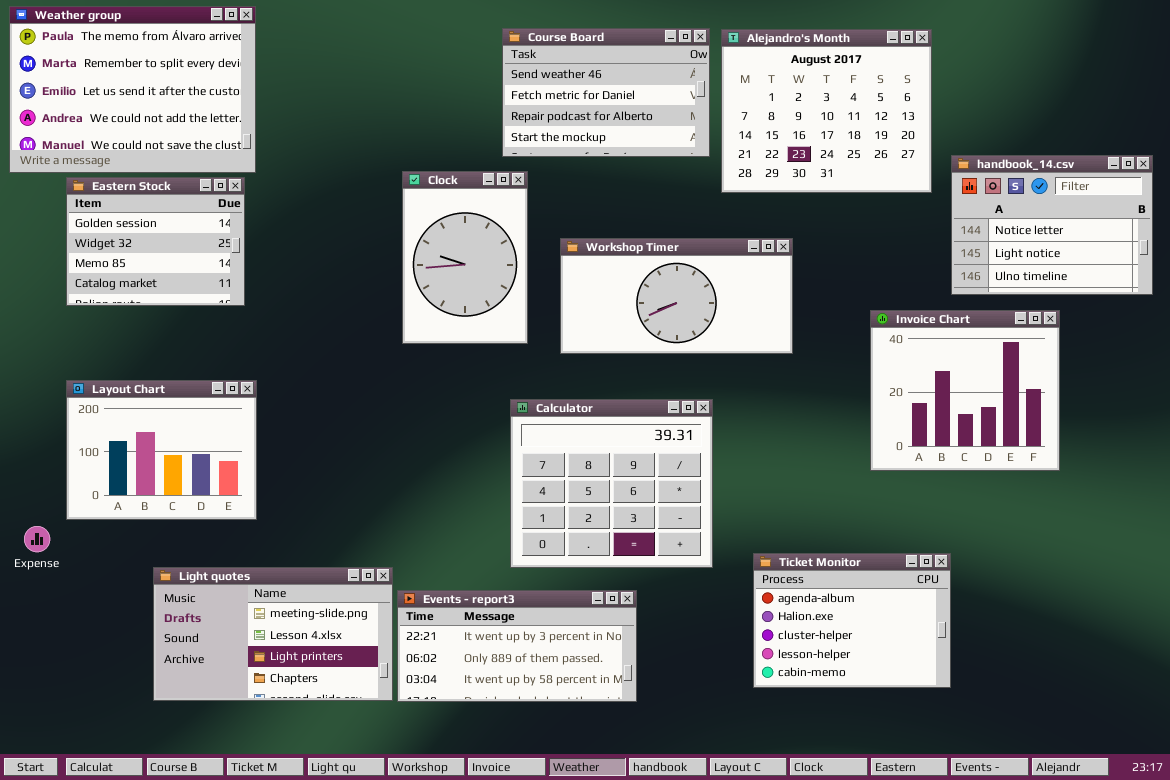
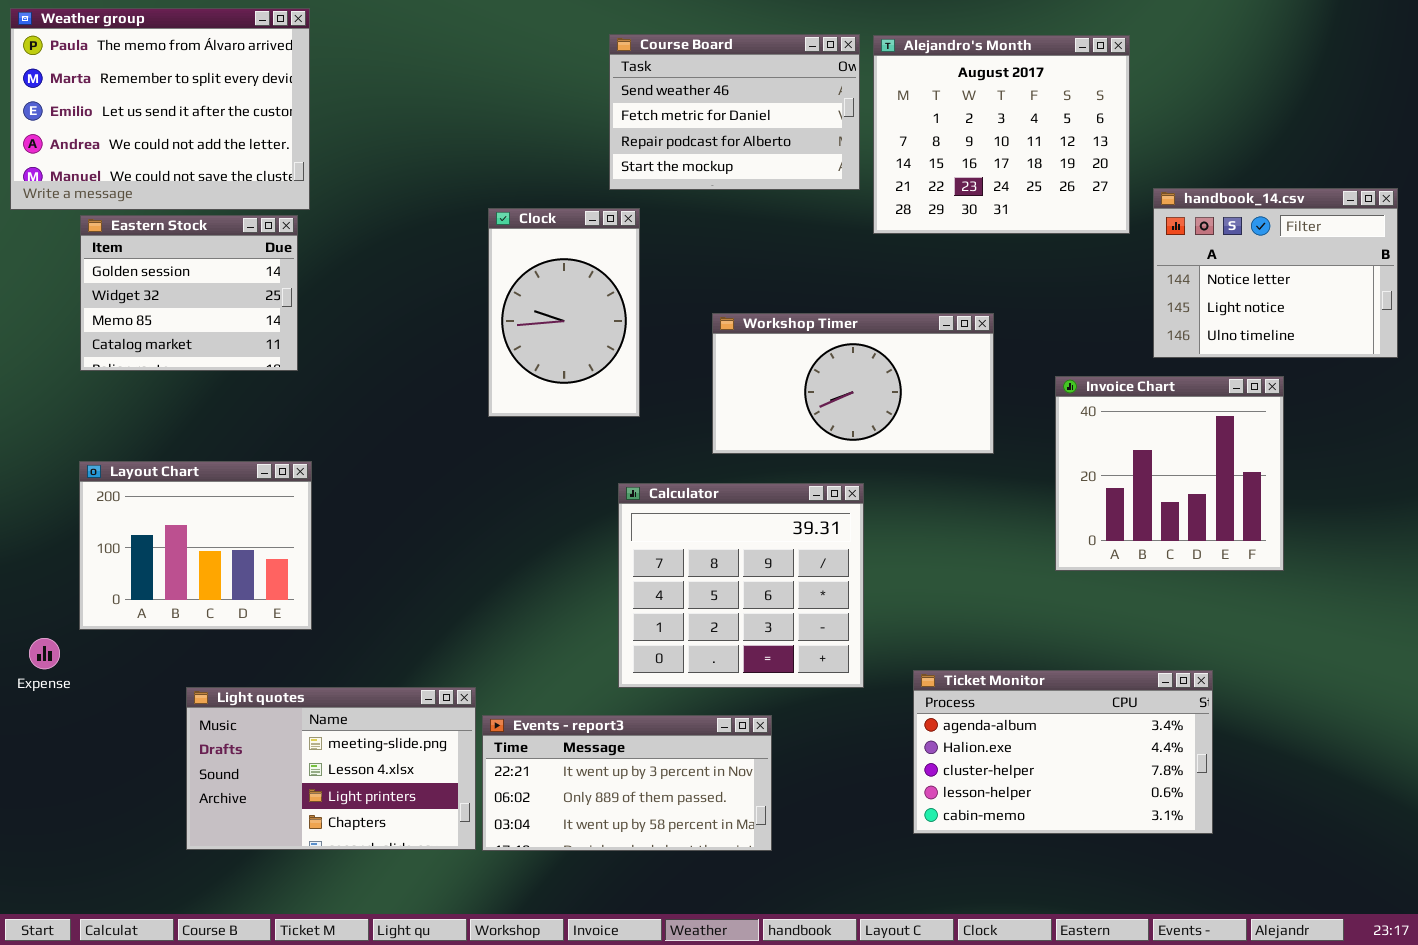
Workshop Timer: [560,238,793,354] -> [712,313,994,454], moved
Ticket Monitor: [753,553,951,688] -> [913,670,1213,834], resized

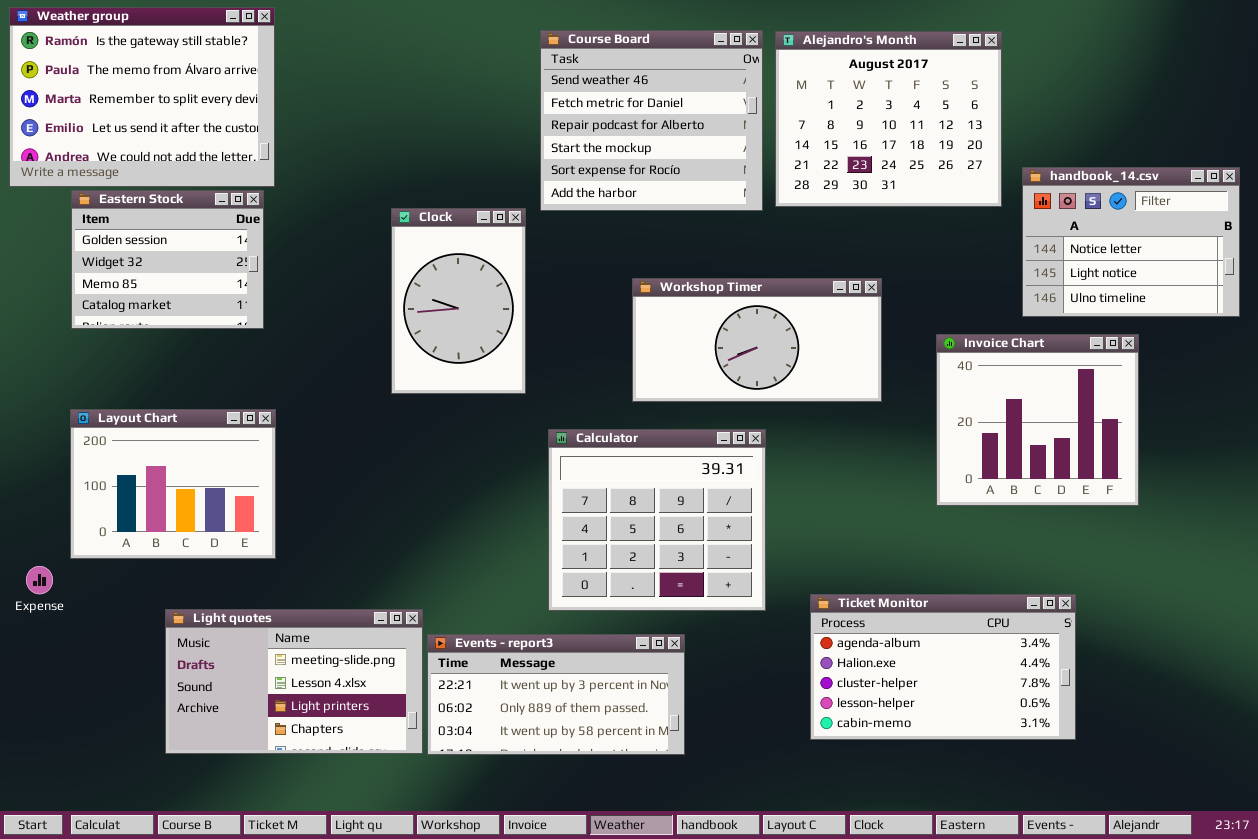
Weather group: [10,8,310,210] -> [9,7,275,187], scrolled up 1 row
Course Board: [609,34,860,190] -> [540,30,763,211], resized
Clock: [488,208,640,417] -> [391,208,526,394], moved

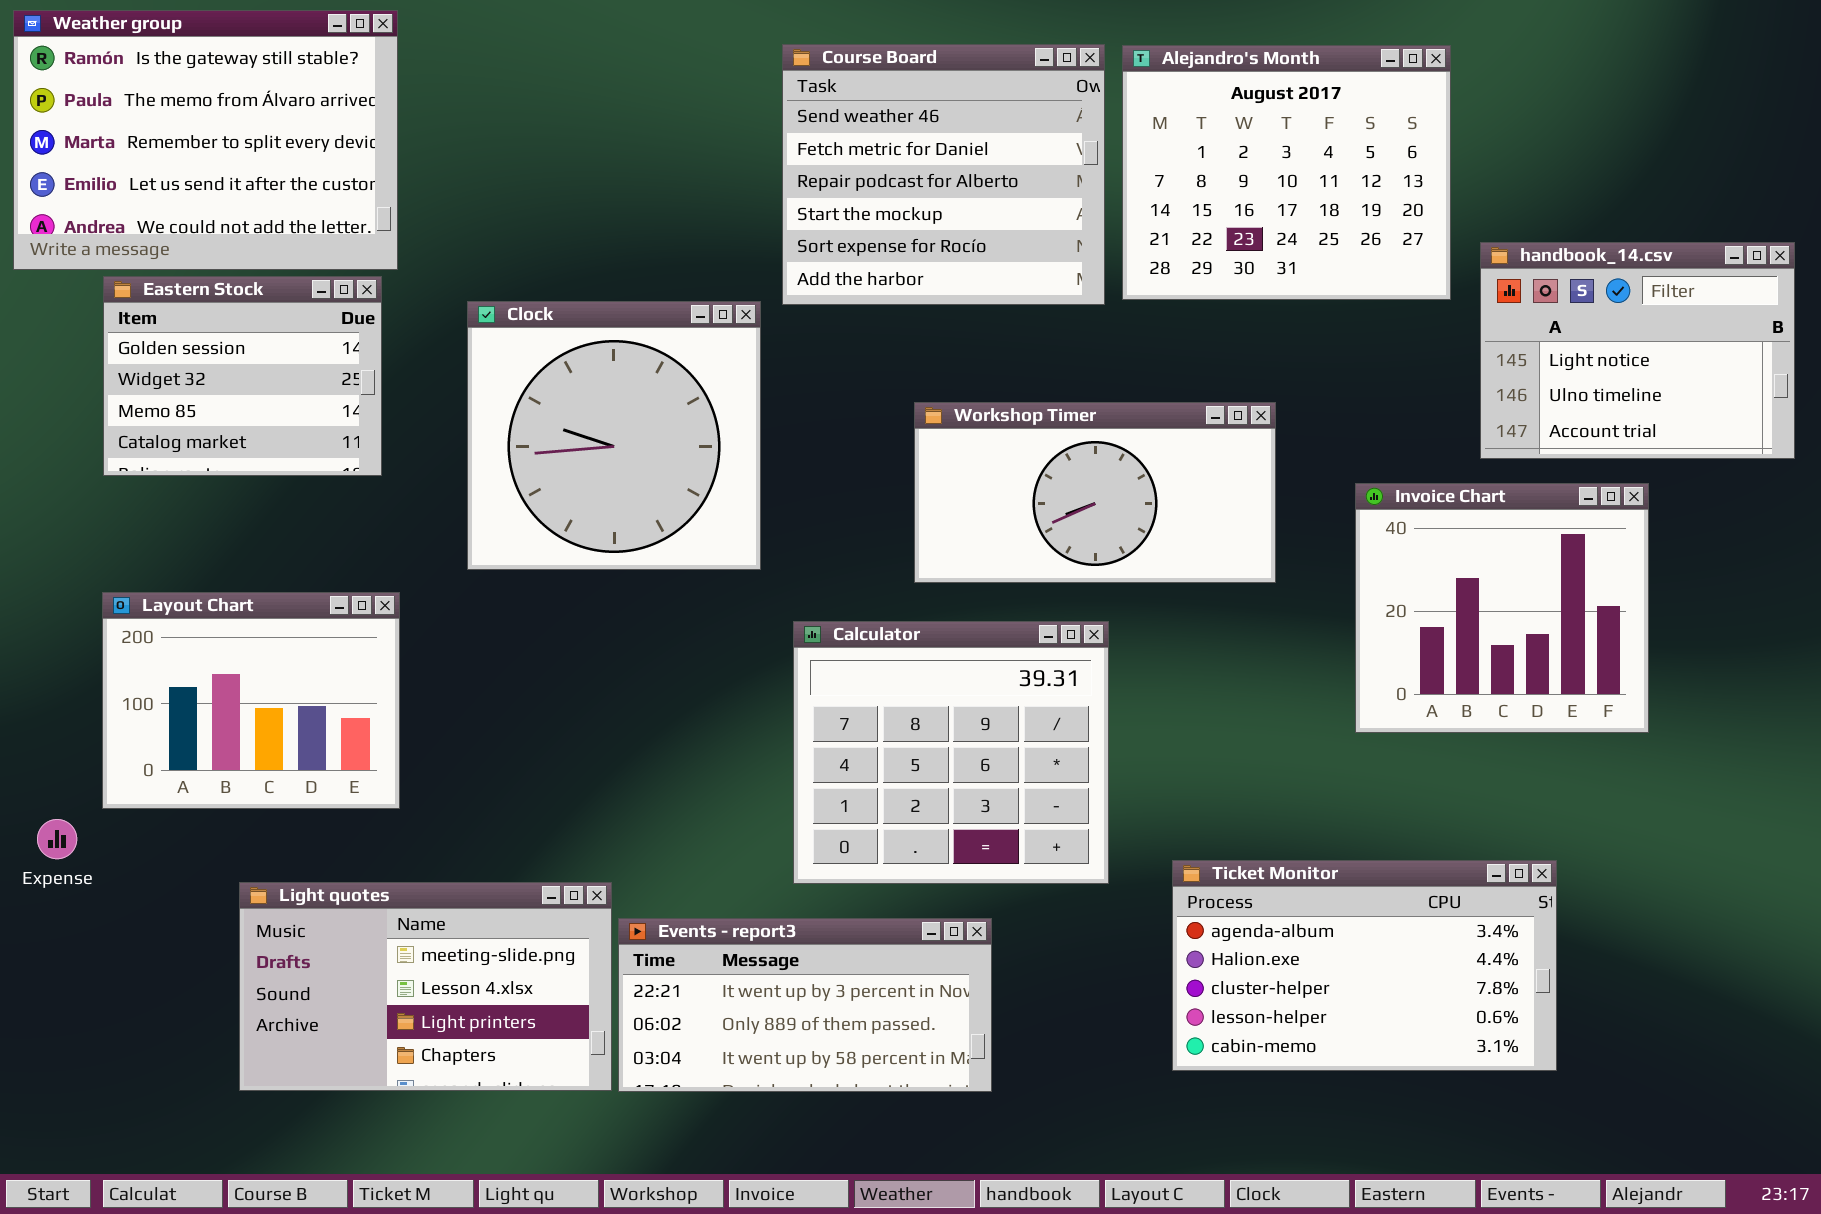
handbook_14.csv: [1022,167,1240,317] -> [1480,242,1795,459], scrolled down 1 row
Clock: [391,208,526,394] -> [467,301,761,570], resized

